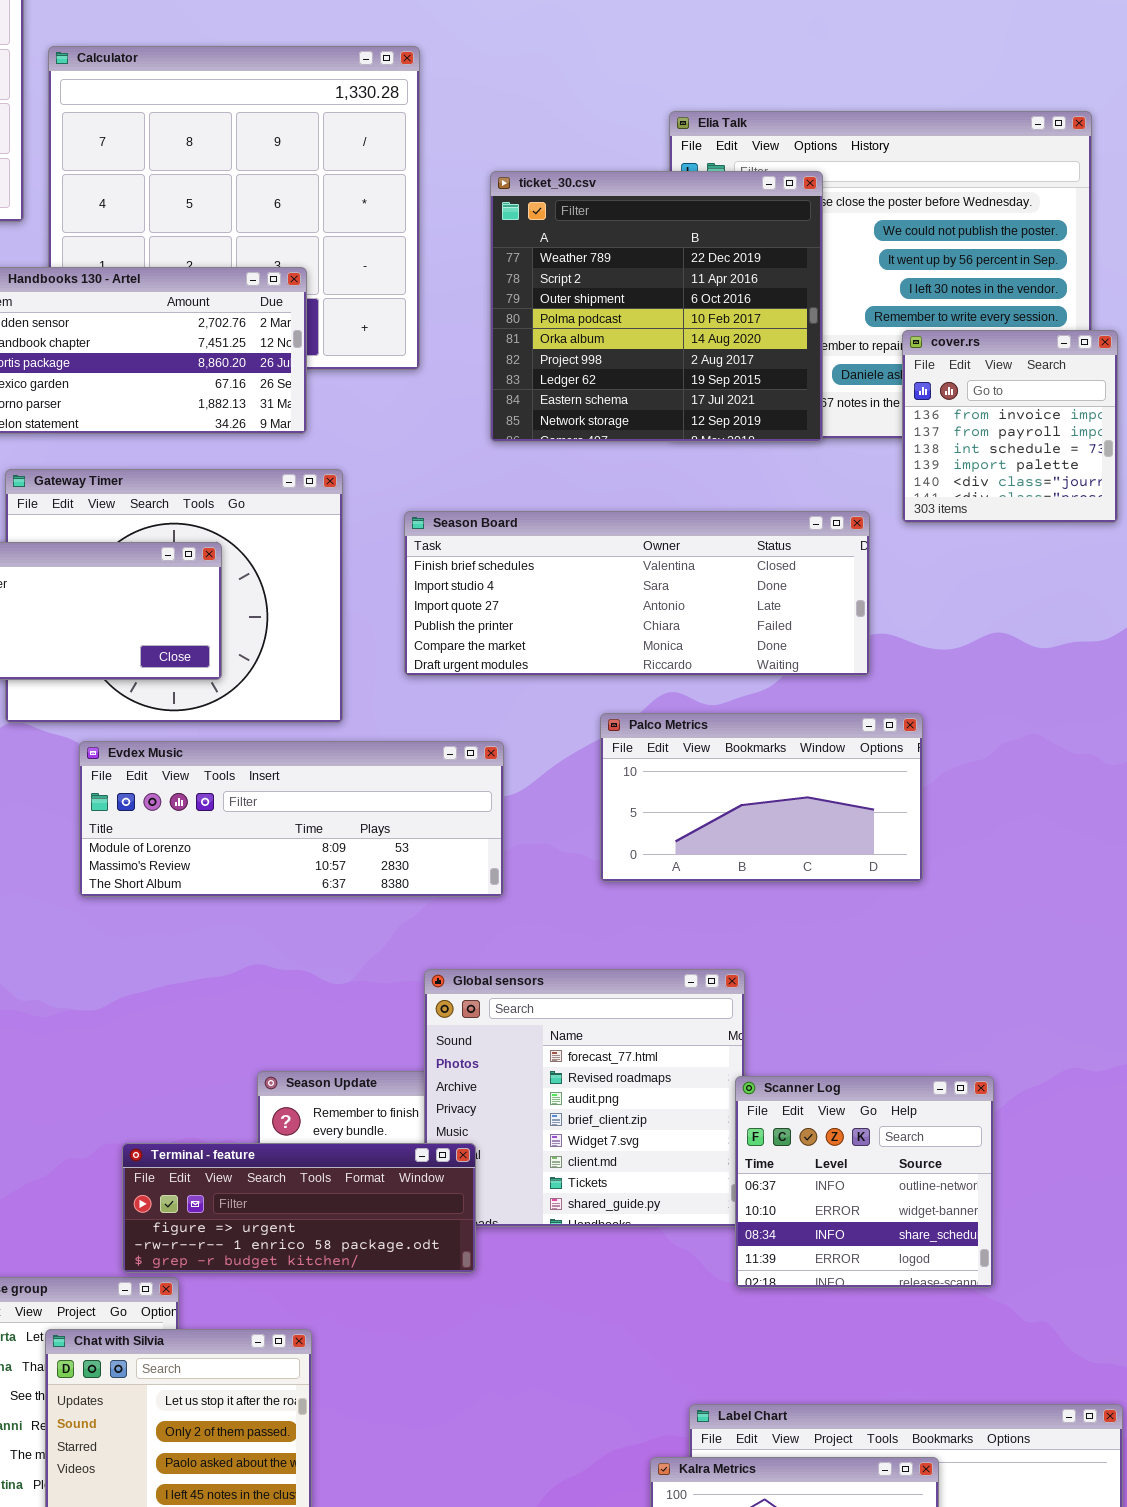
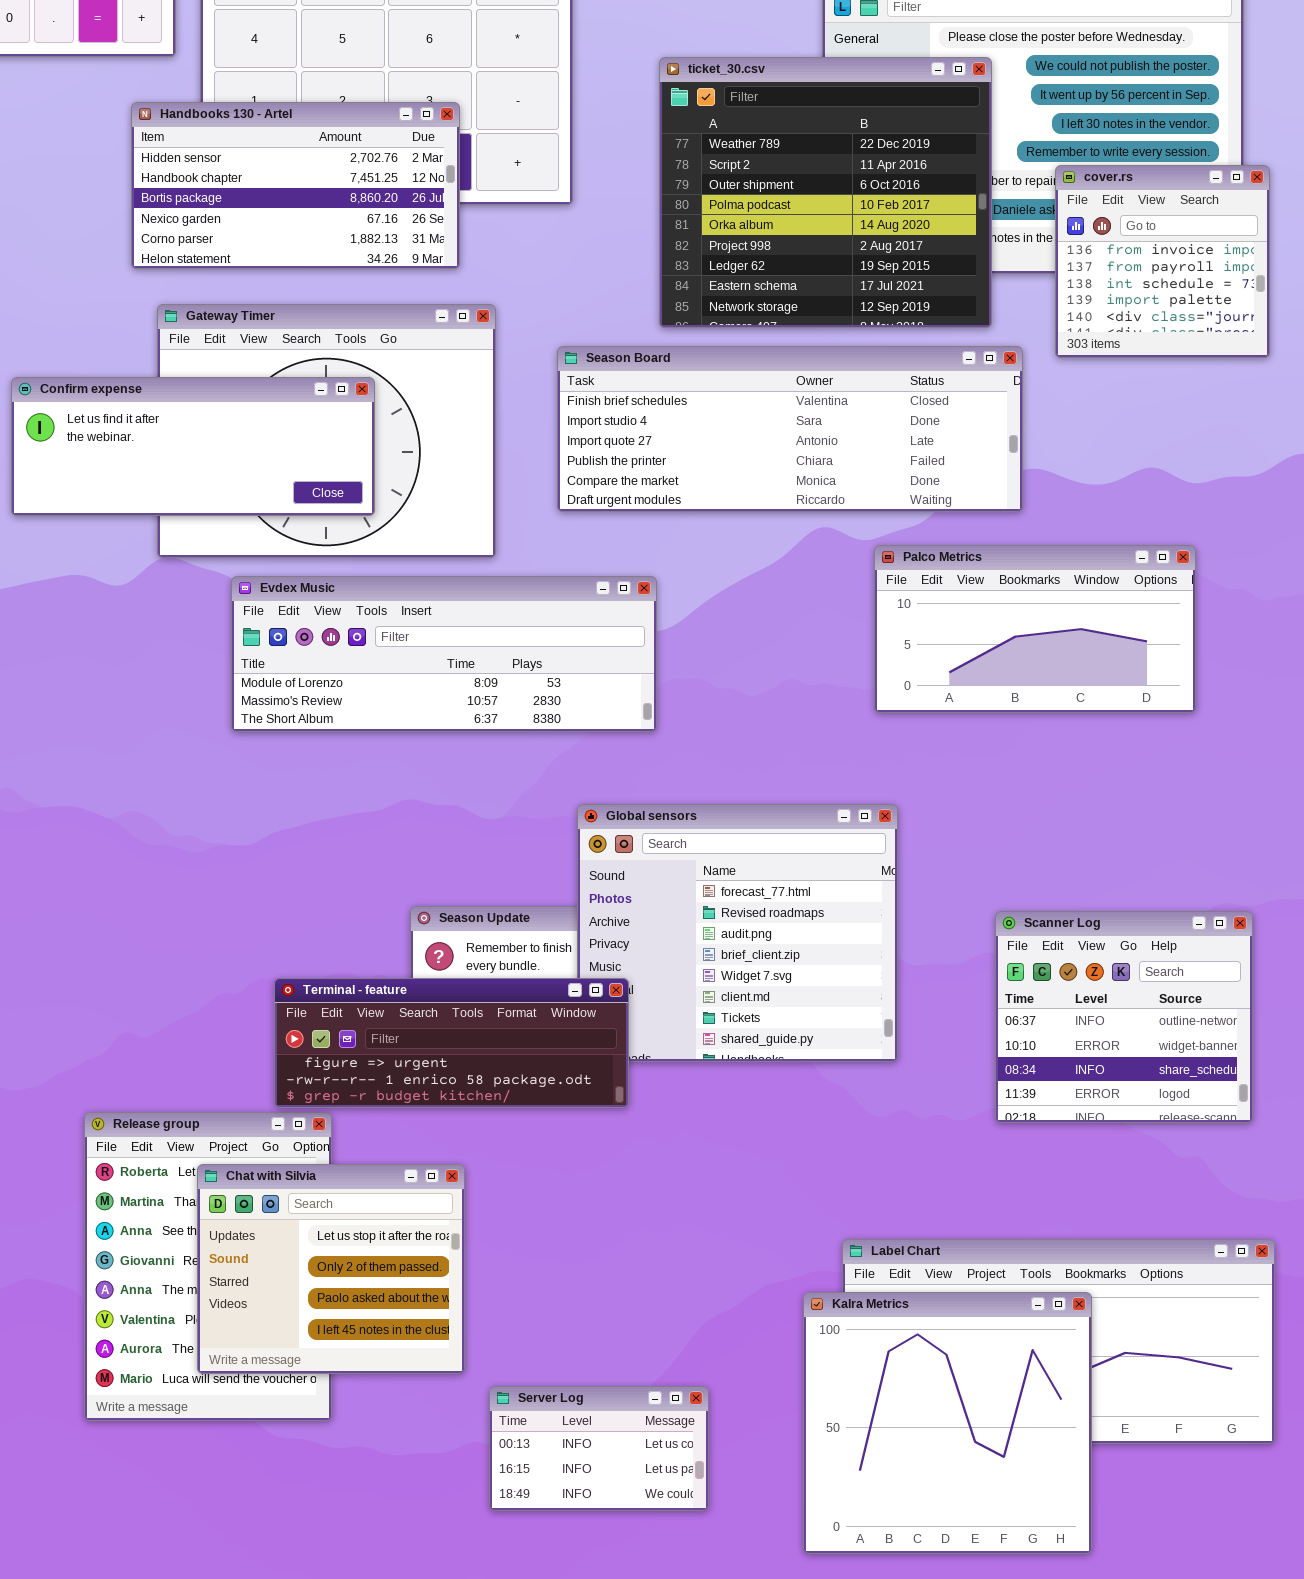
ticket_30.csv: [490,171,823,442] -> [659,57,992,328], moved
Palco Metrics: [600,713,923,882] -> [874,545,1196,713], moved
Scanner Log: [735,1076,994,1288] -> [995,911,1253,1123], moved

